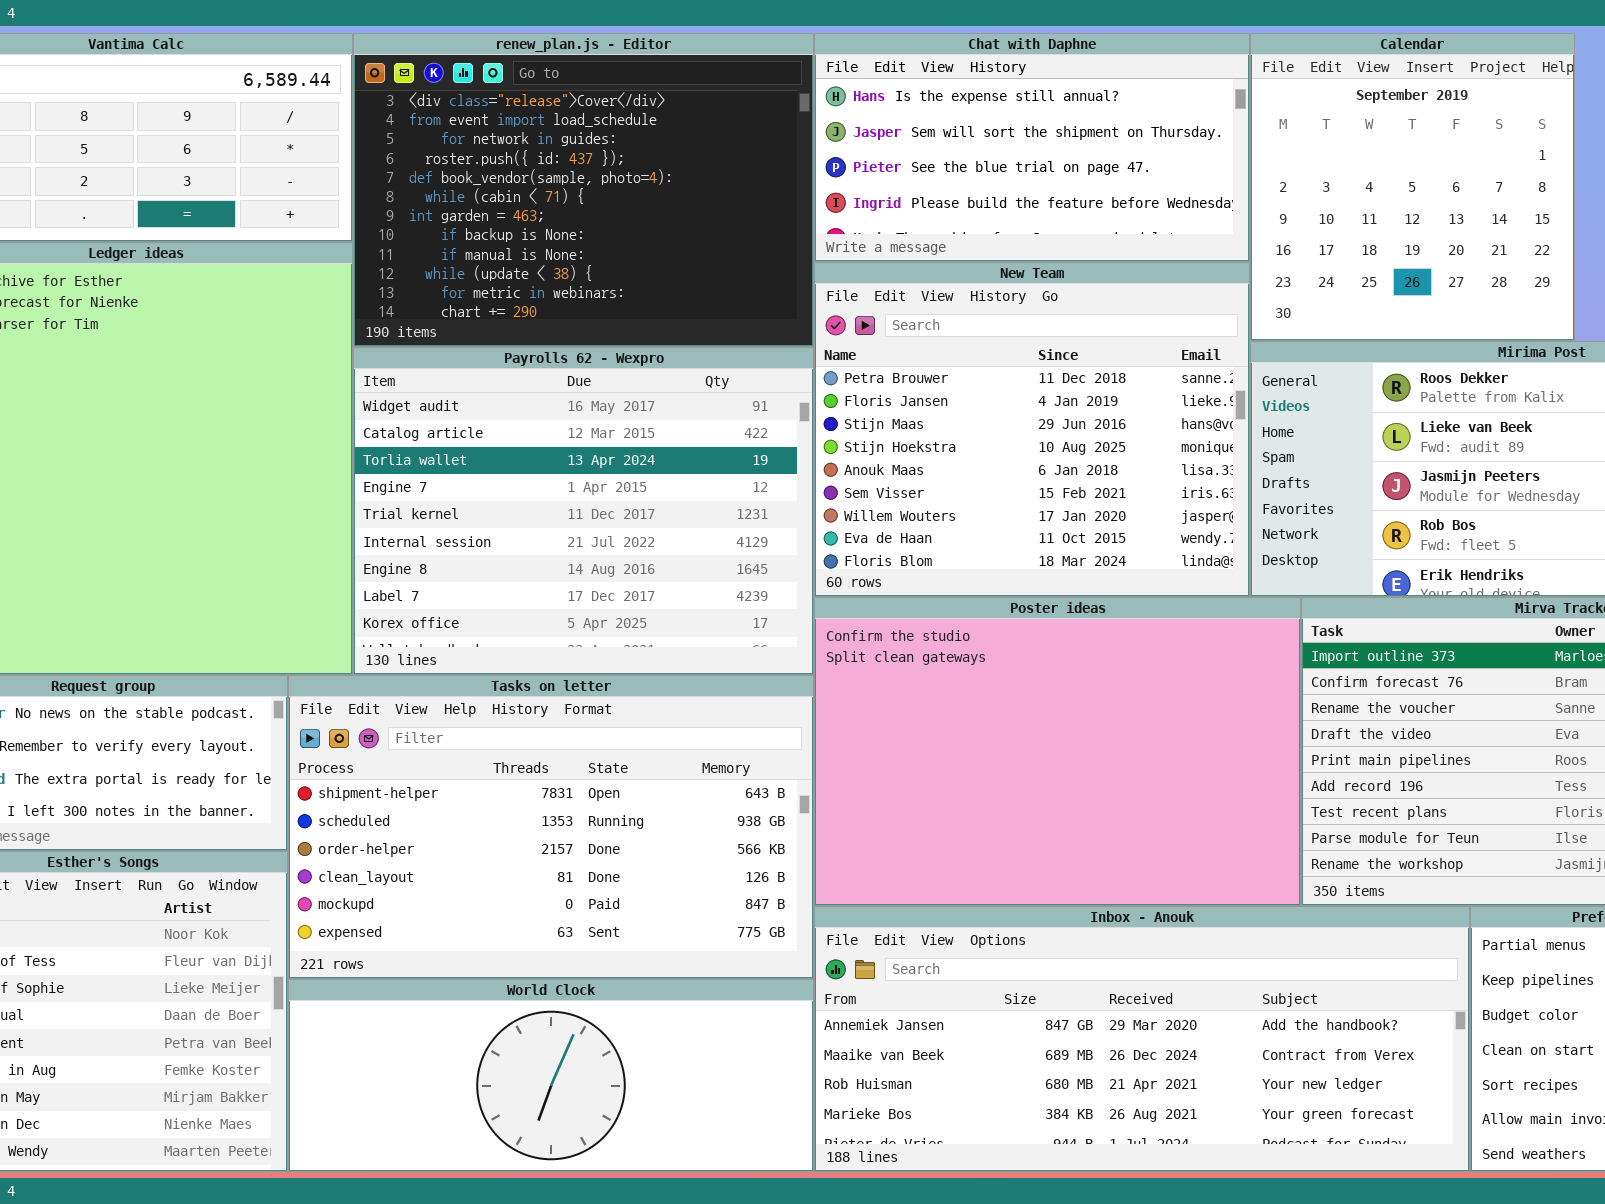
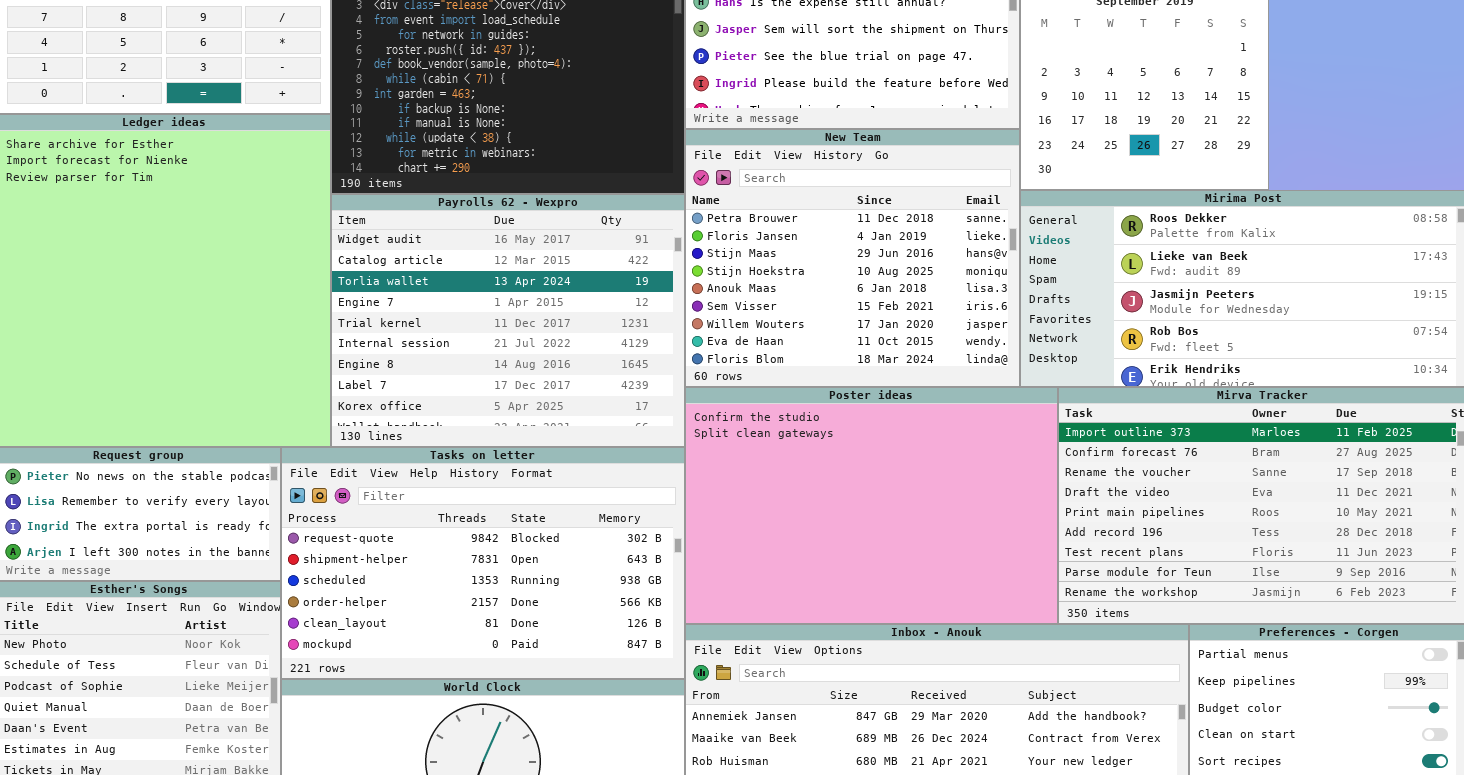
Tasks on letter: [288,675,814,979] -> [281,447,685,679], scrolled up 1 row

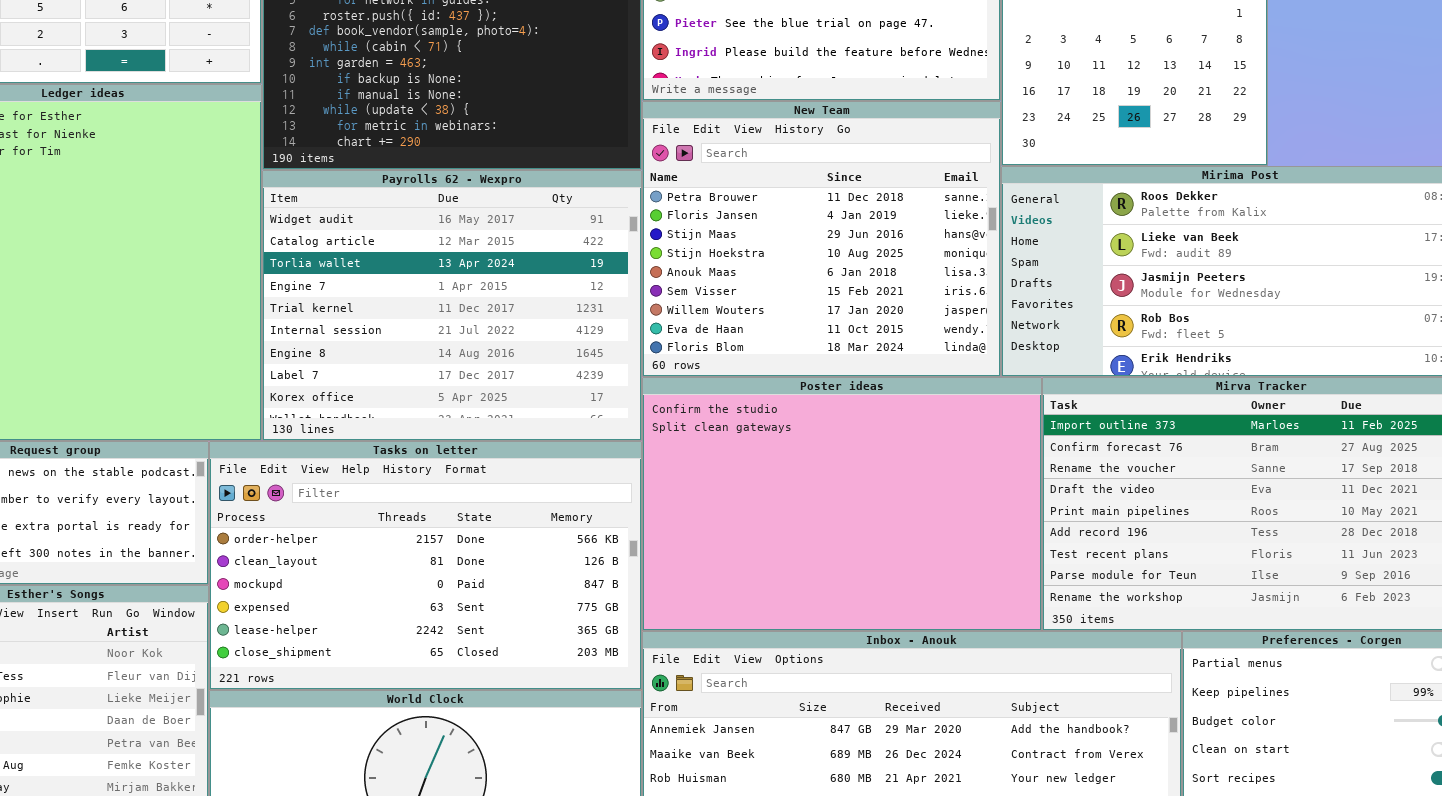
Tasks on letter: [281,447,685,679] -> [209,441,642,690], scrolled down 3 rows

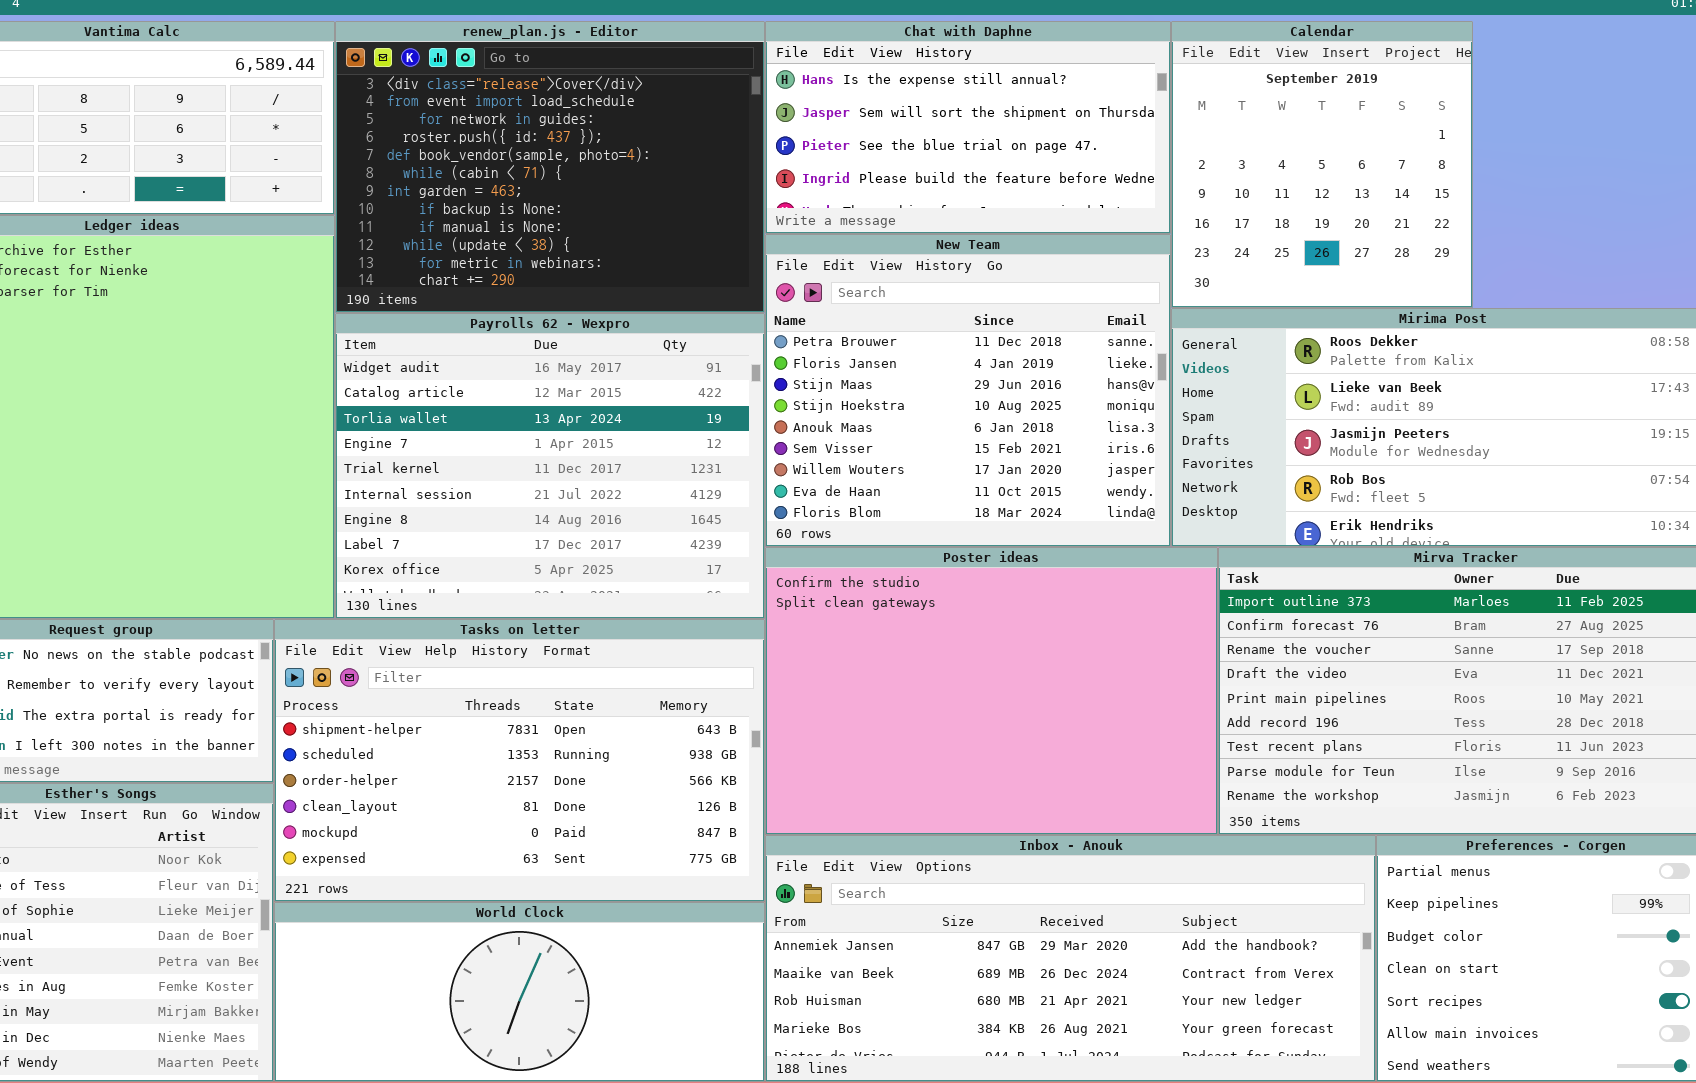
Tasks on letter: [209,441,642,690] -> [274,619,765,902], scrolled up 2 rows

